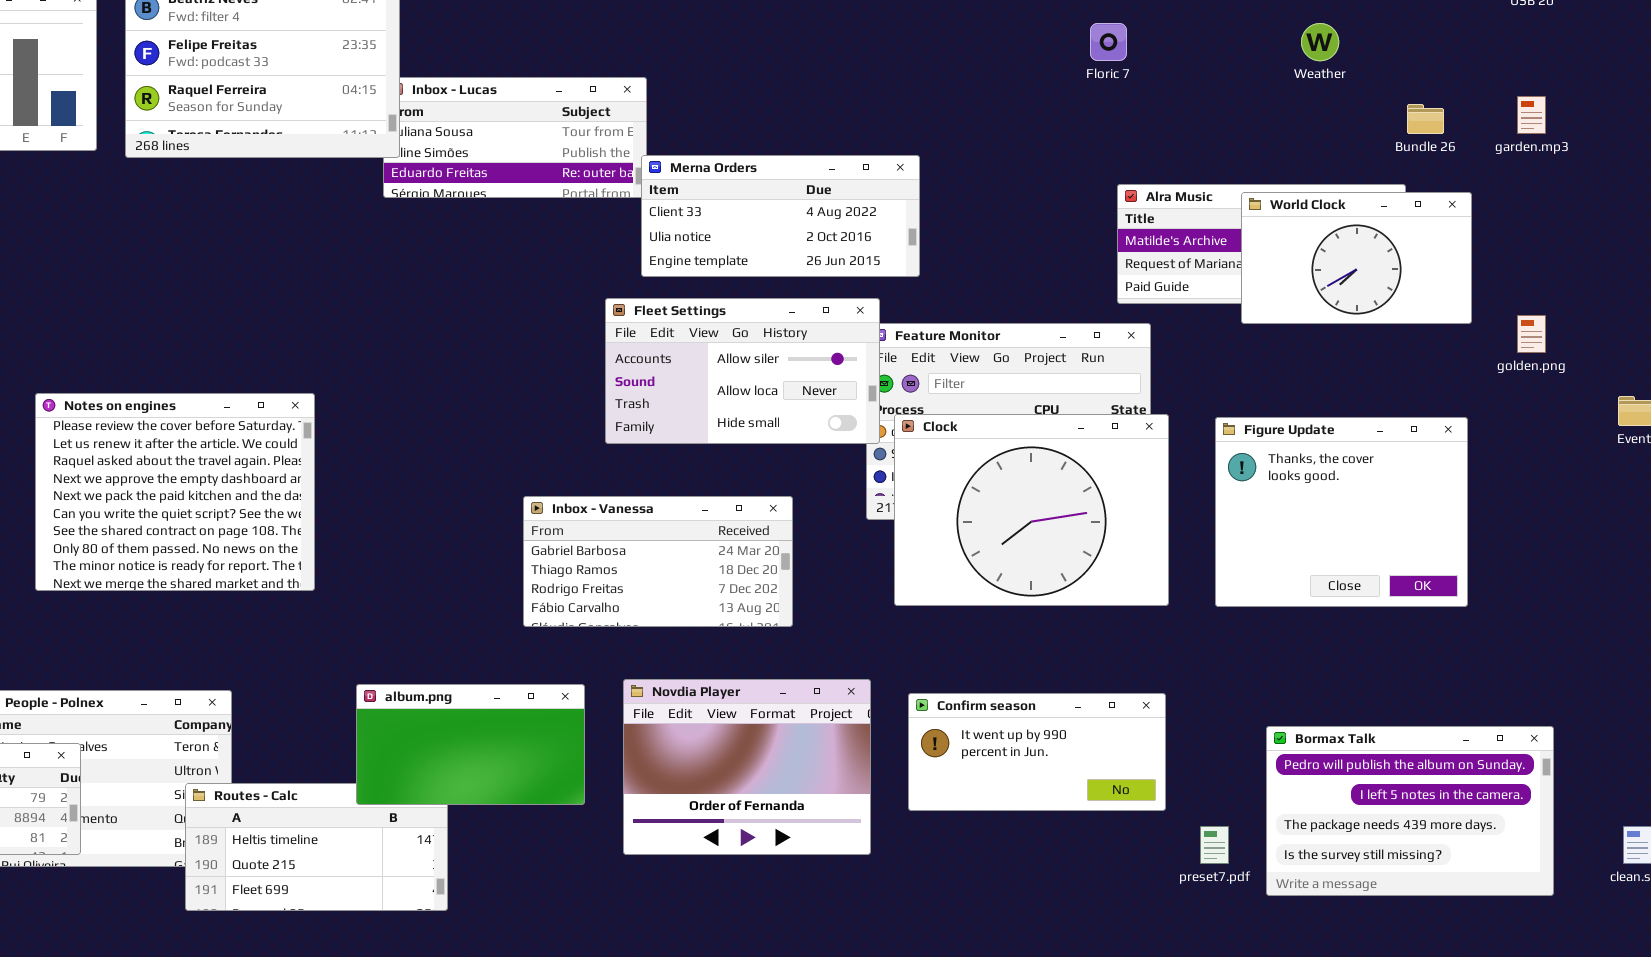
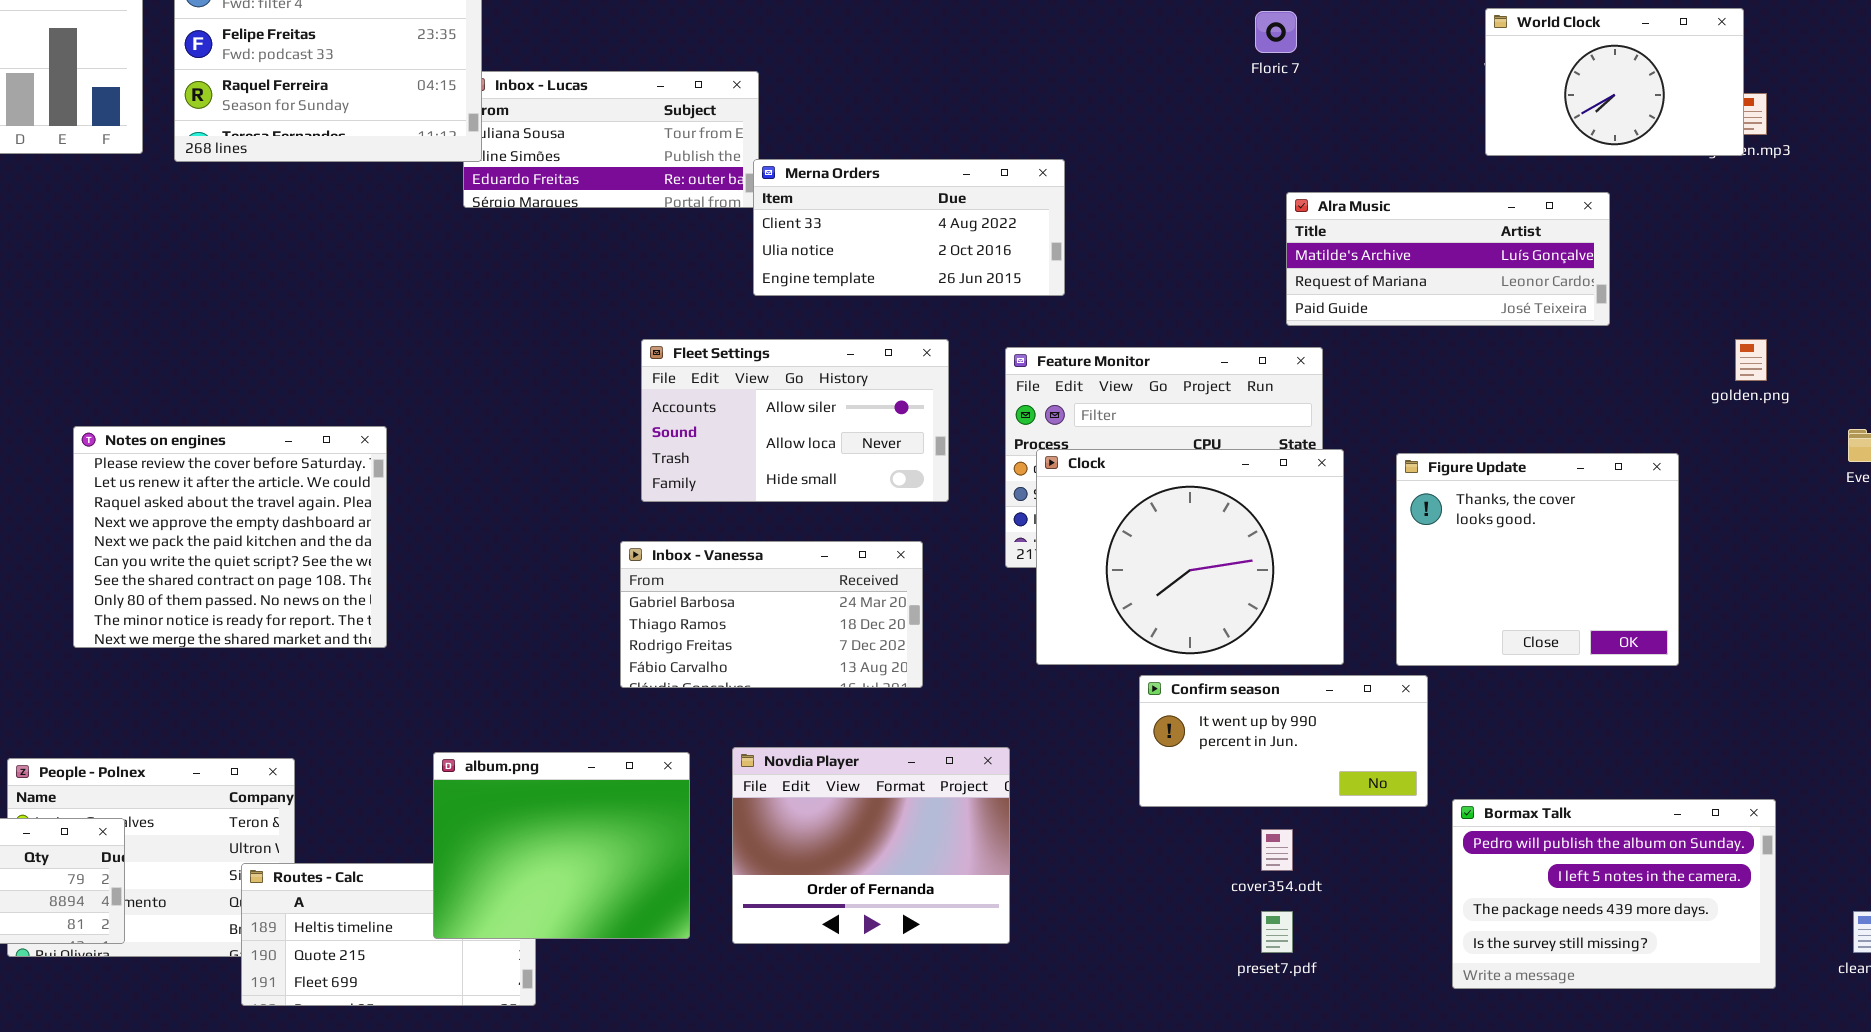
World Clock: [1241,192,1472,324] -> [1485,8,1744,156], moved
Fleet Settings: [605,298,880,444] -> [641,339,949,502], moved
album.png: [356,684,585,805] -> [433,752,690,939], resized
Confirm season: [908,693,1166,811] -> [1139,675,1428,807], moved
preset7.pdf: [1200,826,1229,864] -> [1261,911,1293,953], moved

